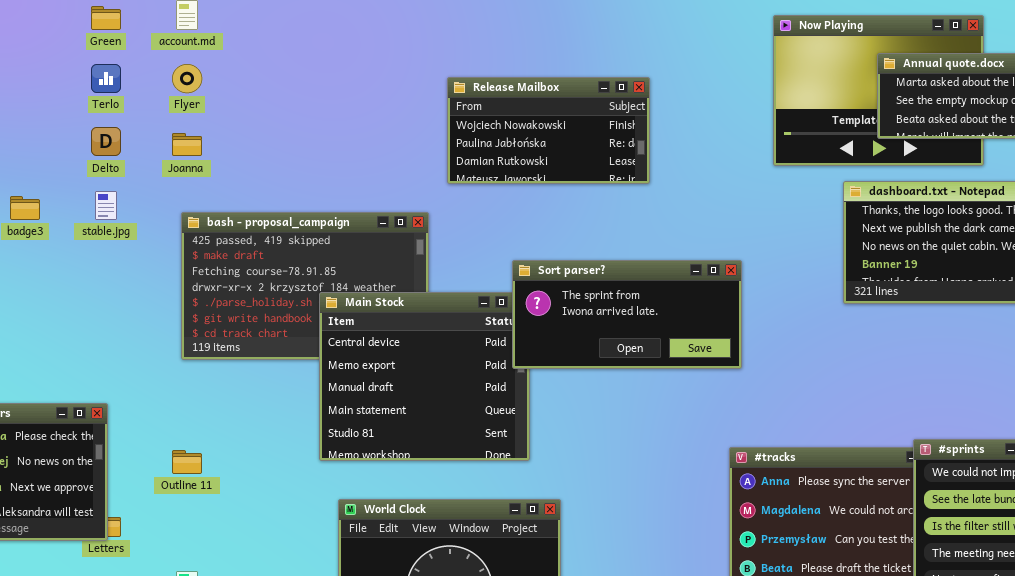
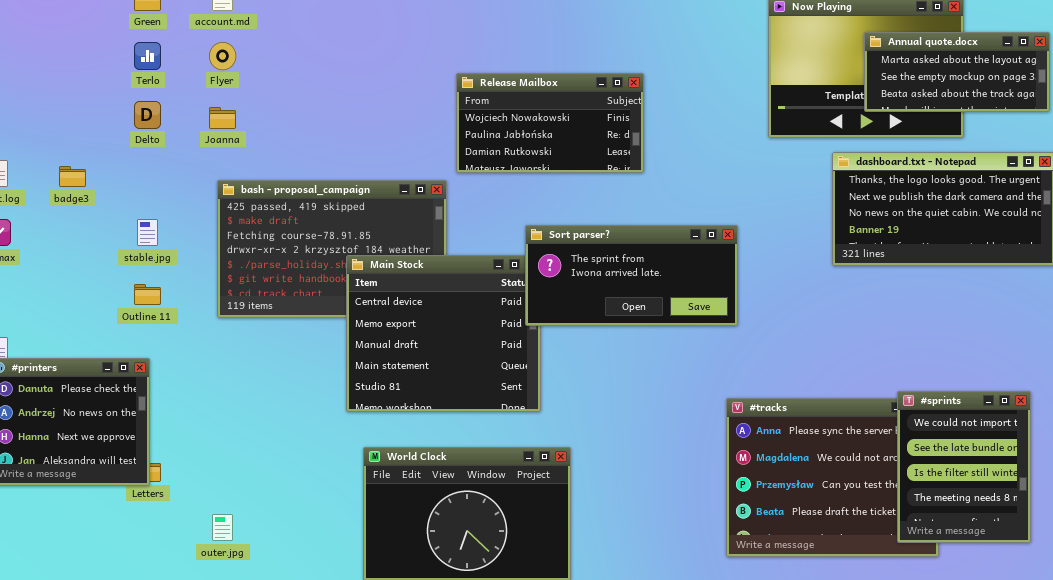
Release Mailbox: [447,77,650,184] -> [456,73,644,173], moved
stable.jpg: [95,191,117,220] -> [137,219,158,246], moved
Outline 11: [172,450,202,474] -> [134,284,161,305], moved

